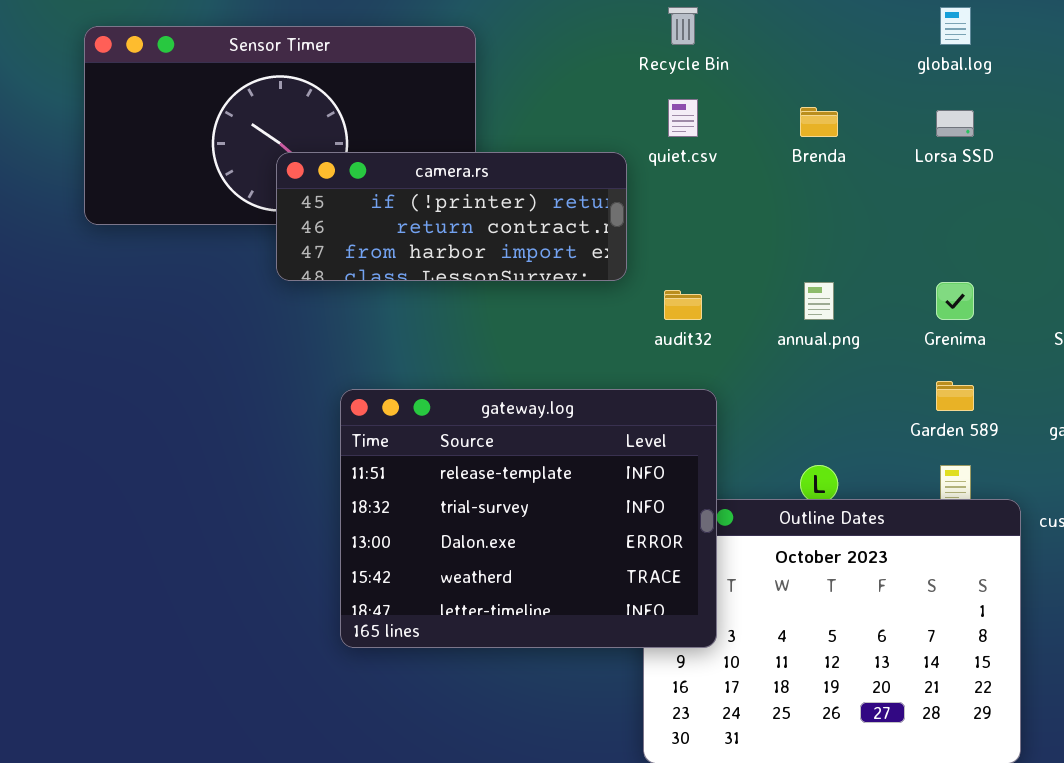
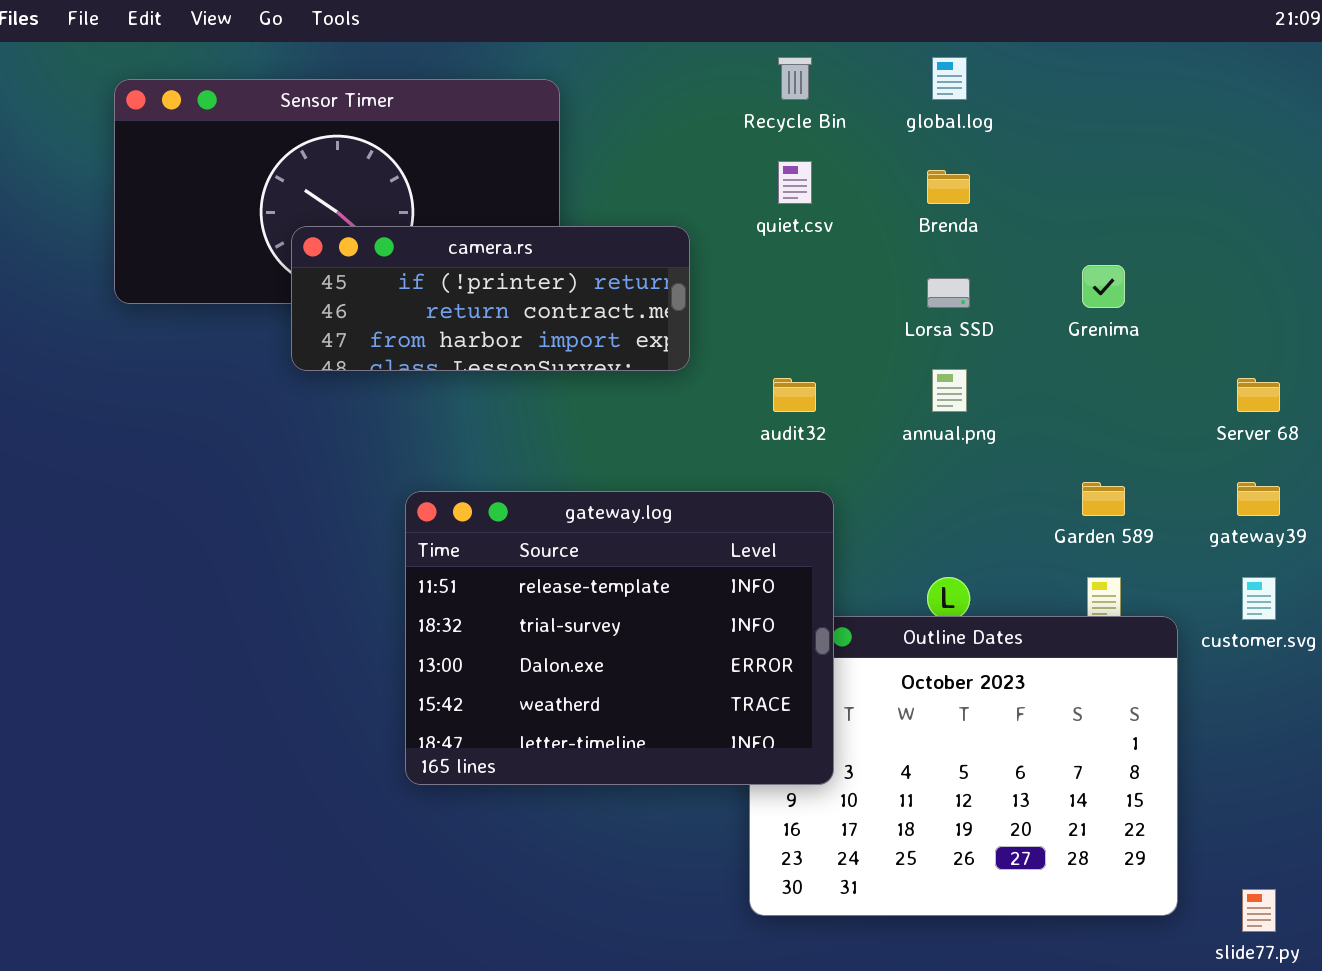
global.log: [940,7,971,45] -> [932,57,967,100], moved
Lorsa SSD: [936,110,974,137] -> [927,278,970,308], moved
camera.rs: [276,152,627,281] -> [291,226,690,371], moved
Grenima: [936,282,974,320] -> [1082,265,1125,308], moved

